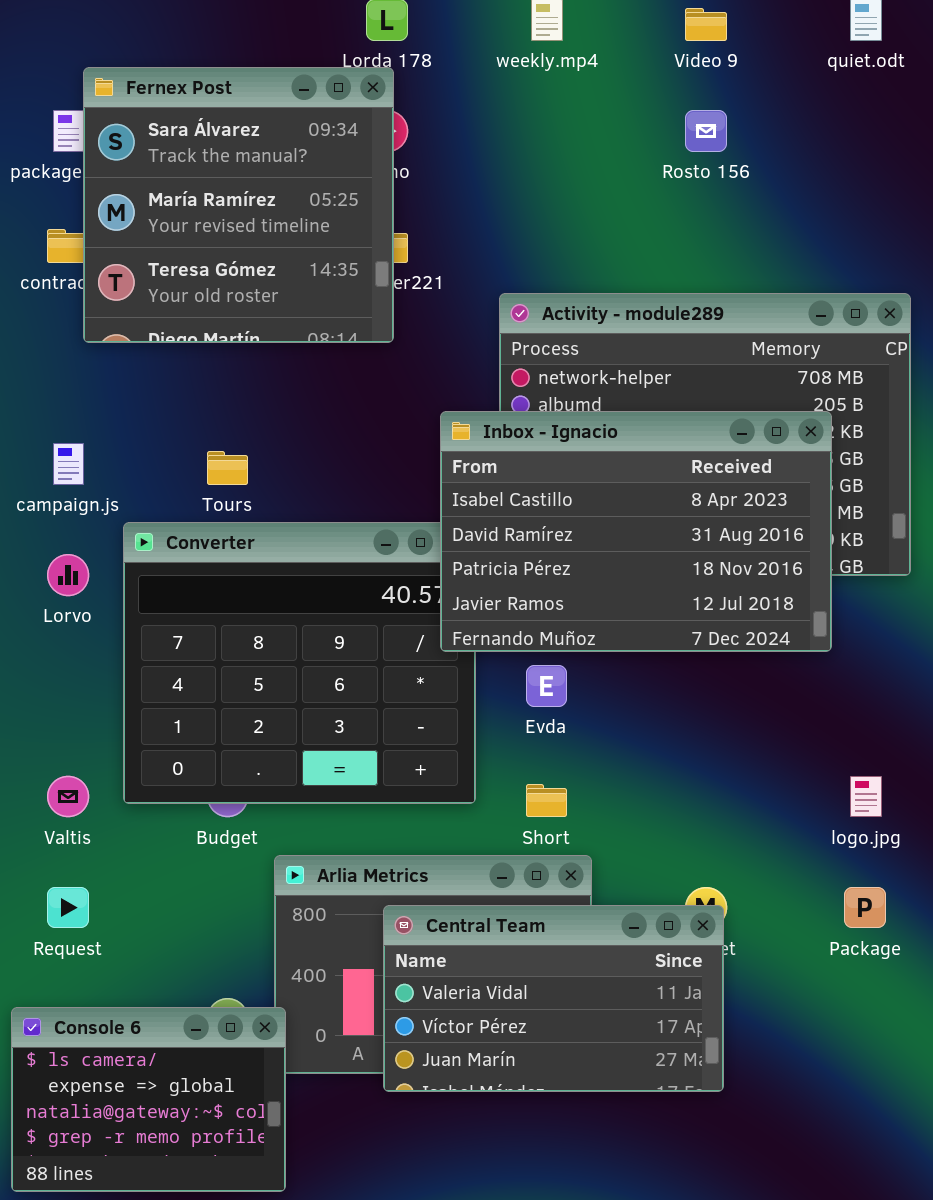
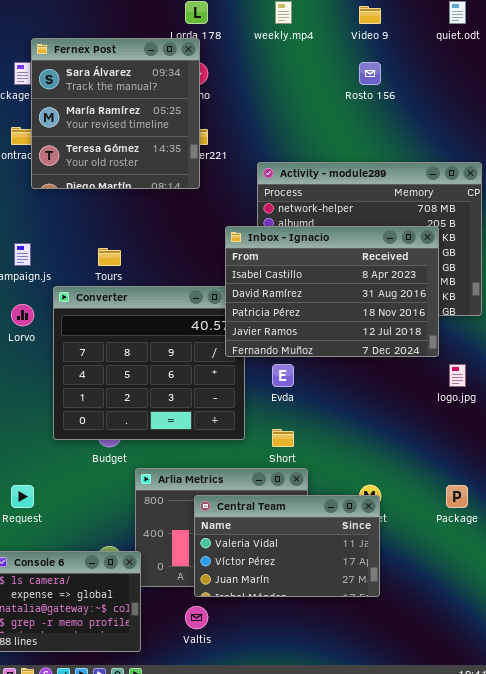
Valtis: [47,776,89,817] -> [185,606,208,629], moved
logo.jpg: [850,776,882,817] -> [449,364,466,387], moved

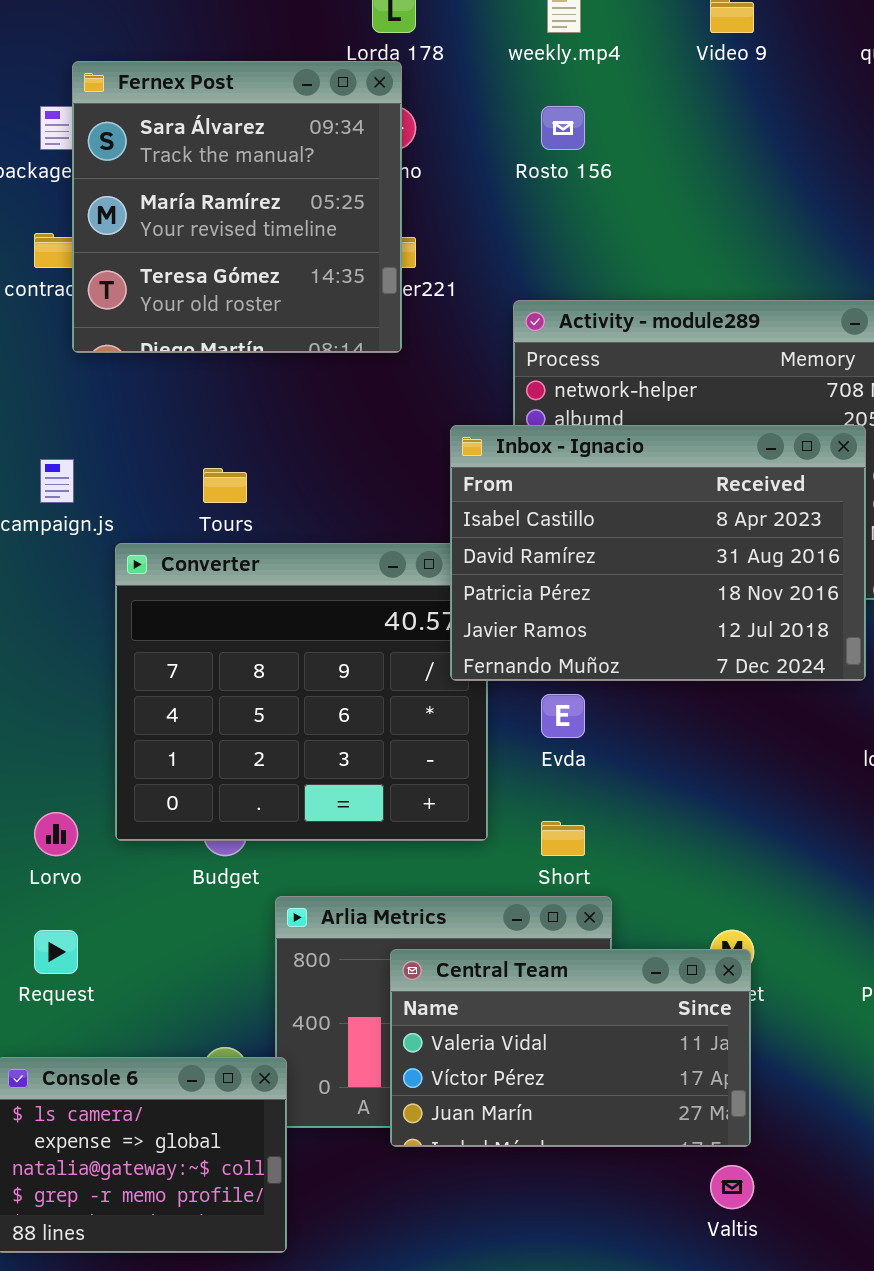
Rosto 156: [359,62,381,85] -> [541,106,585,150], moved
Lorvo: [11,304,34,326] -> [34,812,78,856], moved
Valtis: [185,606,208,629] -> [710,1165,754,1209], moved

